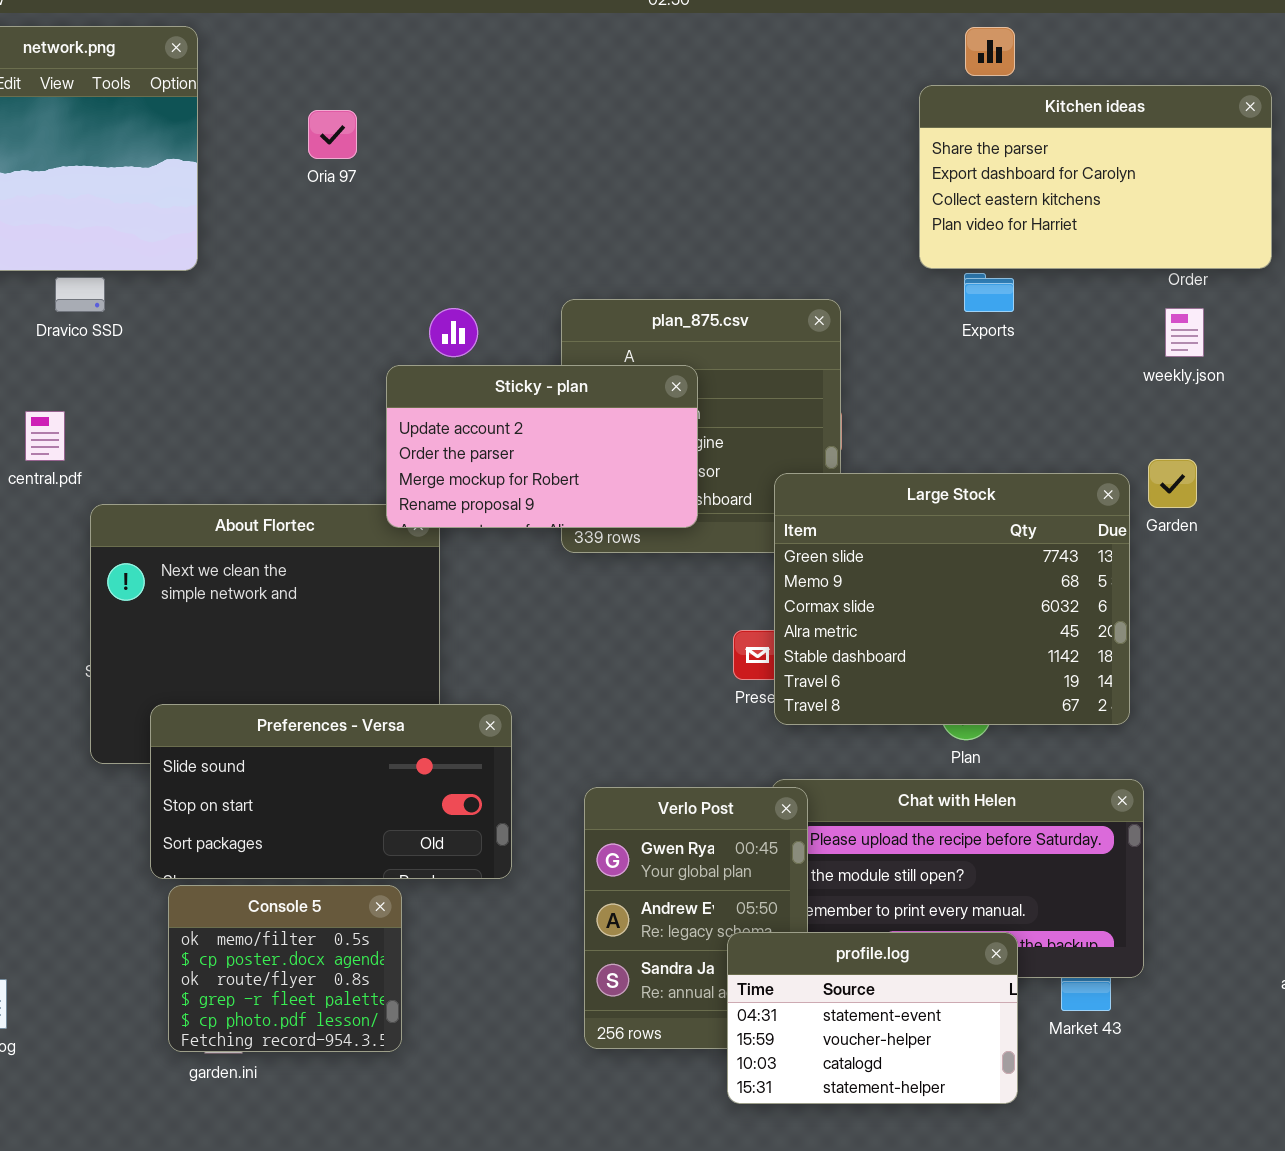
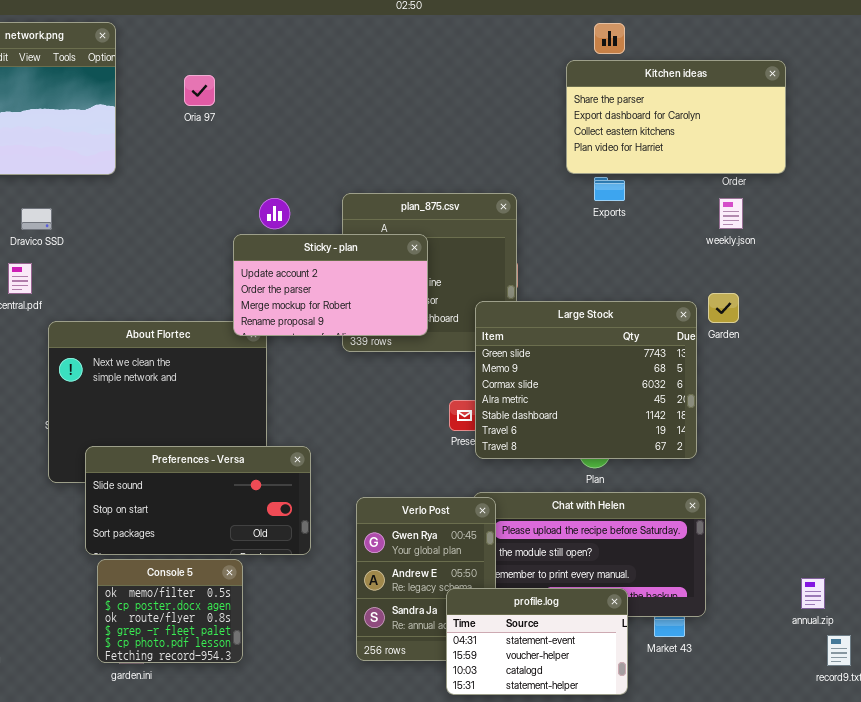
Dravico SSD: [55,277,105,312] -> [21,208,52,230], moved

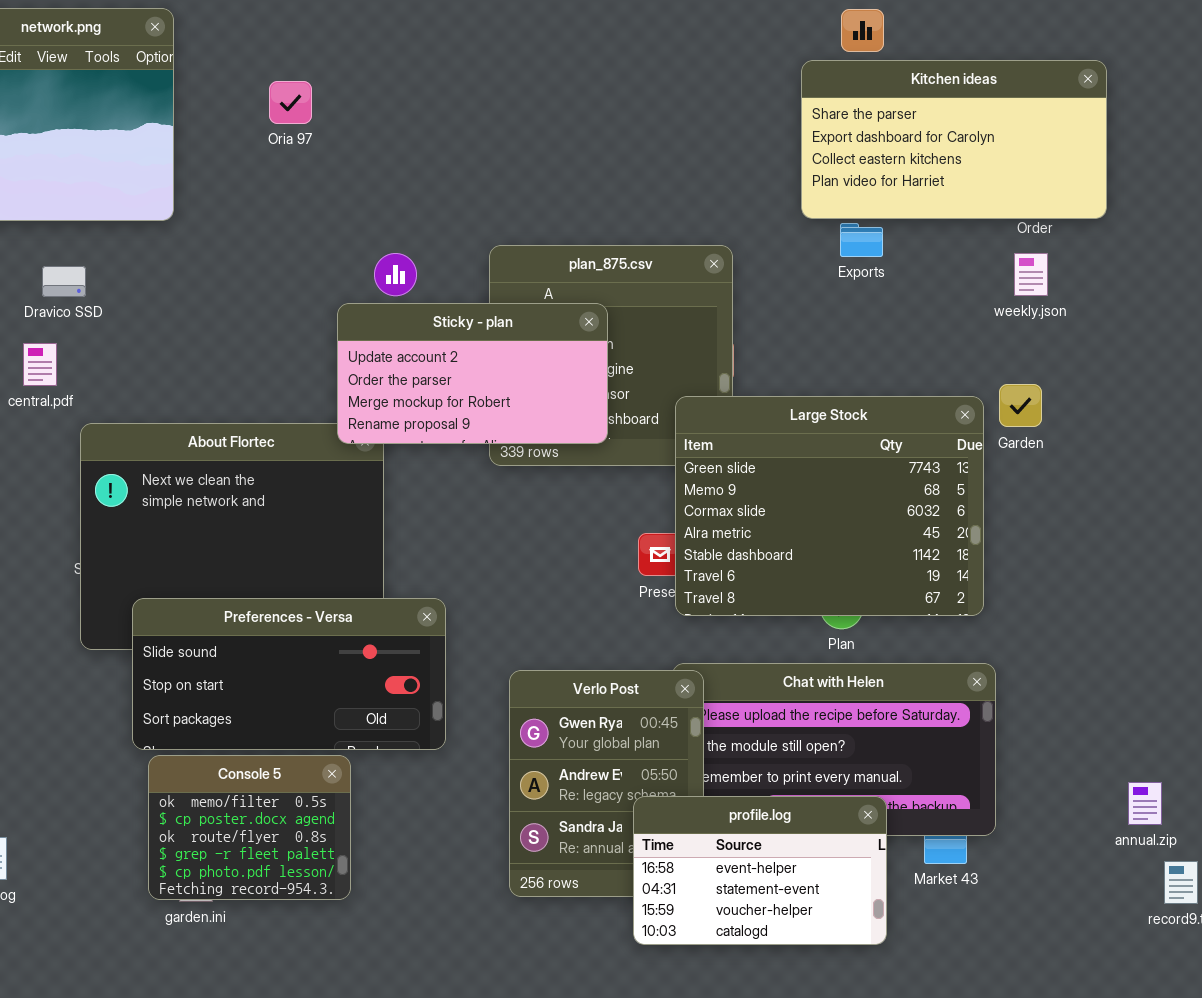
profile.log: [446,588,628,695] -> [633,796,887,945], scrolled up 1 row

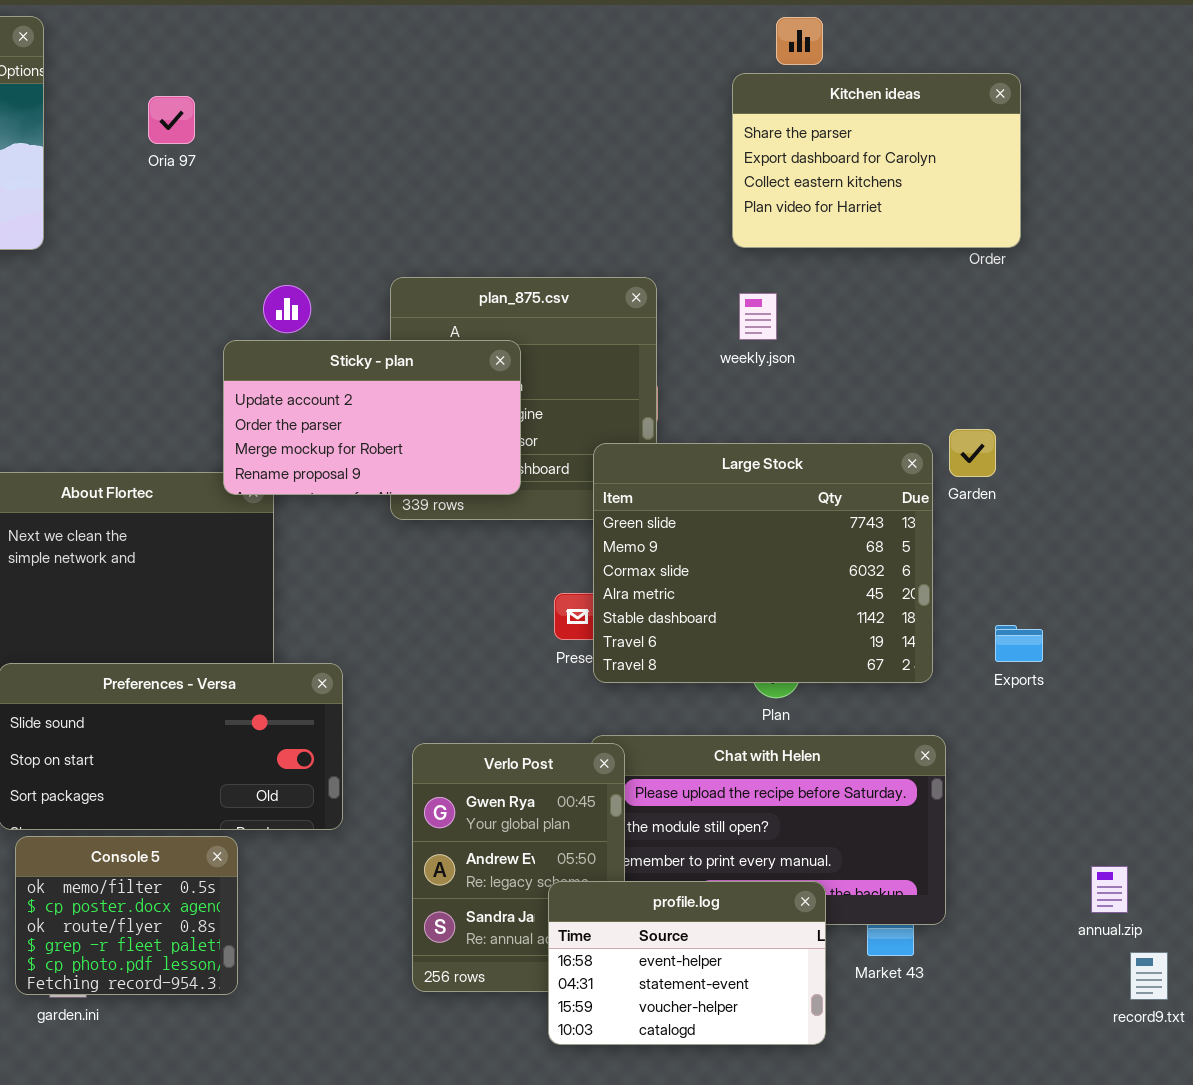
Kitchen ideas: [801,60,1107,219] -> [732,73,1021,248], resized
Exports: [840,223,883,257] -> [995,625,1043,662], moved
weekly.json: [1014,253,1048,296] -> [739,293,777,340], moved

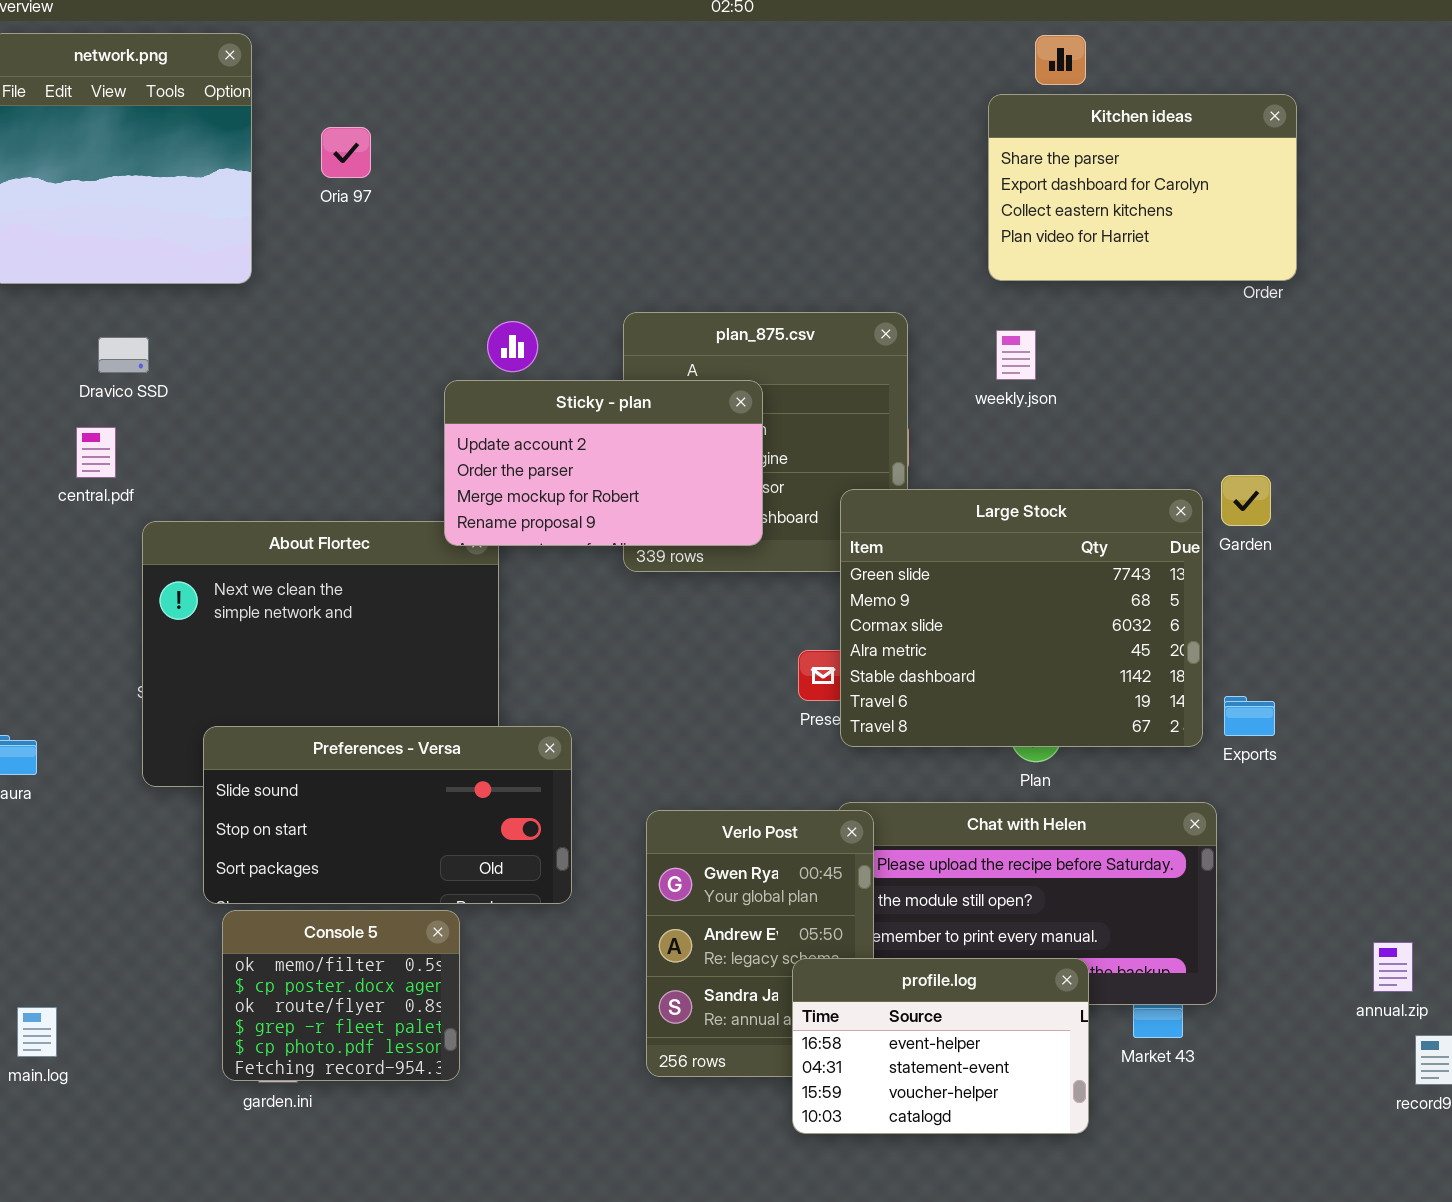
Oria 97: [148,96,195,144] -> [321,127,371,178], moved
Exports: [995,625,1043,662] -> [1224,696,1275,736], moved

